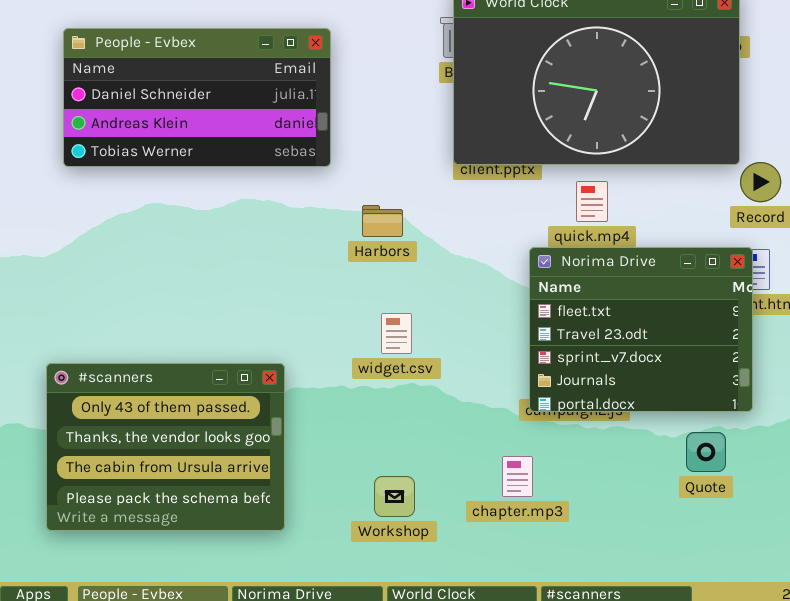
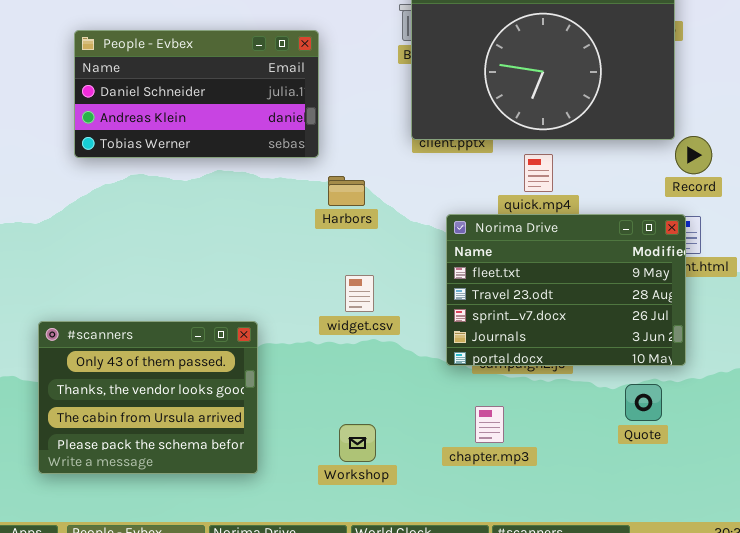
People - Evbex: [63,28,331,167] -> [74,30,319,158], moved
Norima Drive: [529,247,753,412] -> [446,214,686,366], resized
chapter.mp3: [502,456,533,497] -> [475,406,504,443], moved

